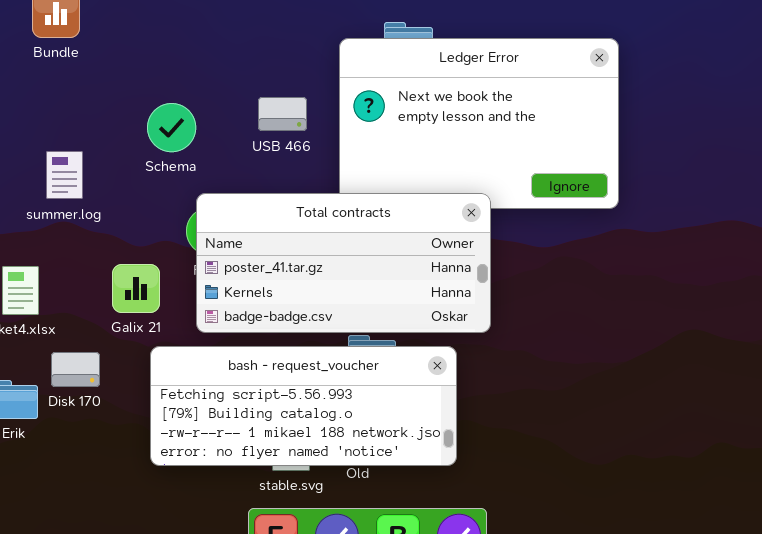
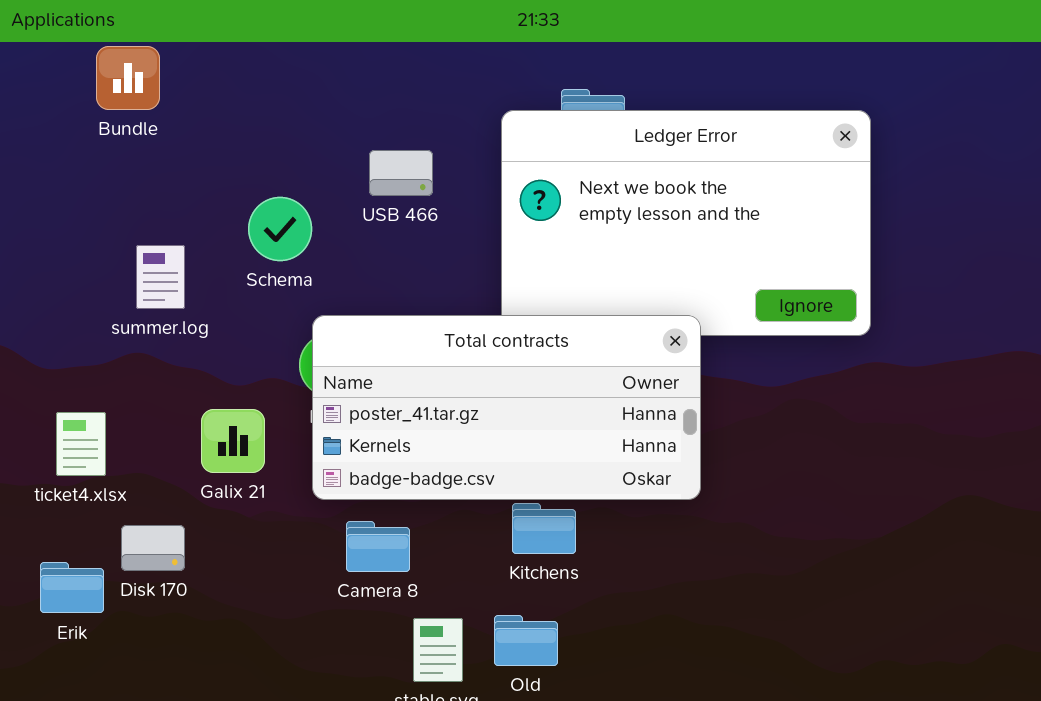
USB 466: [258,97,307,131] -> [369,150,433,196], moved
summer.log: [46,151,83,199] -> [136,245,185,309], moved
bash - request_voucher: [150,346,457,466] -> none, closed

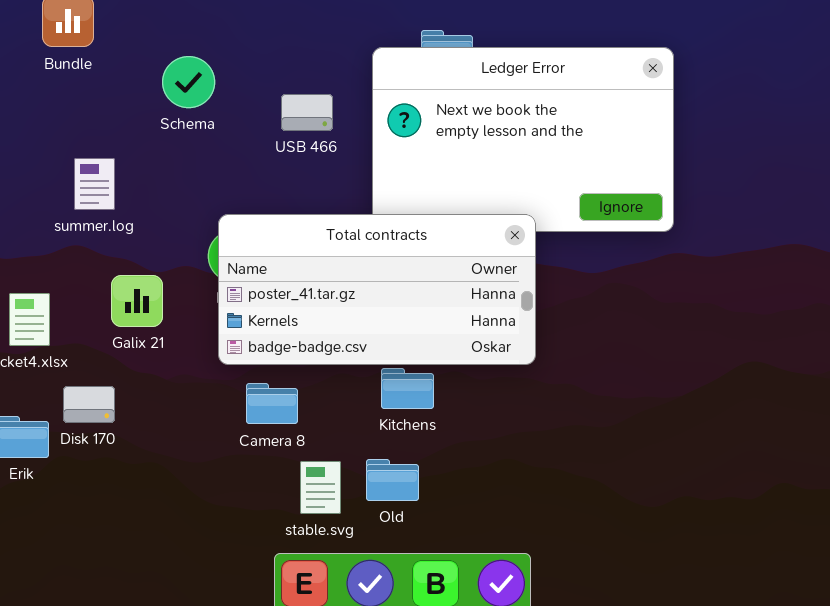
USB 466: [369,150,433,196] -> [281,94,333,131], moved
Schema: [248,197,312,261] -> [162,56,215,108], moved
Galix 21: [201,409,265,473] -> [111,275,163,327], moved

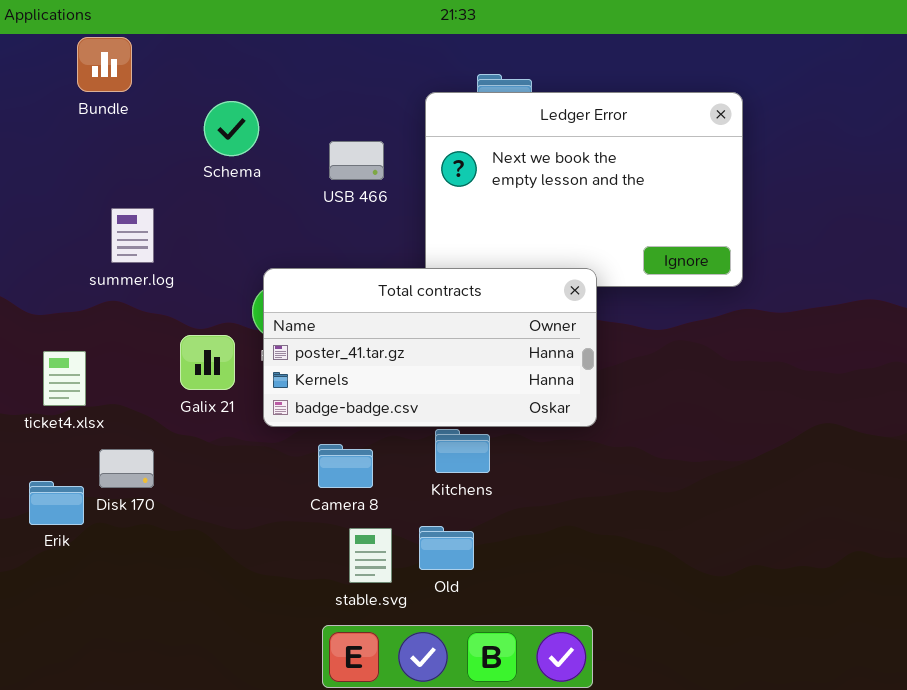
Galix 21: [111,275,163,327] -> [180,335,235,390], moved
Camera 8: [246,383,298,424] -> [318,444,373,488], moved

